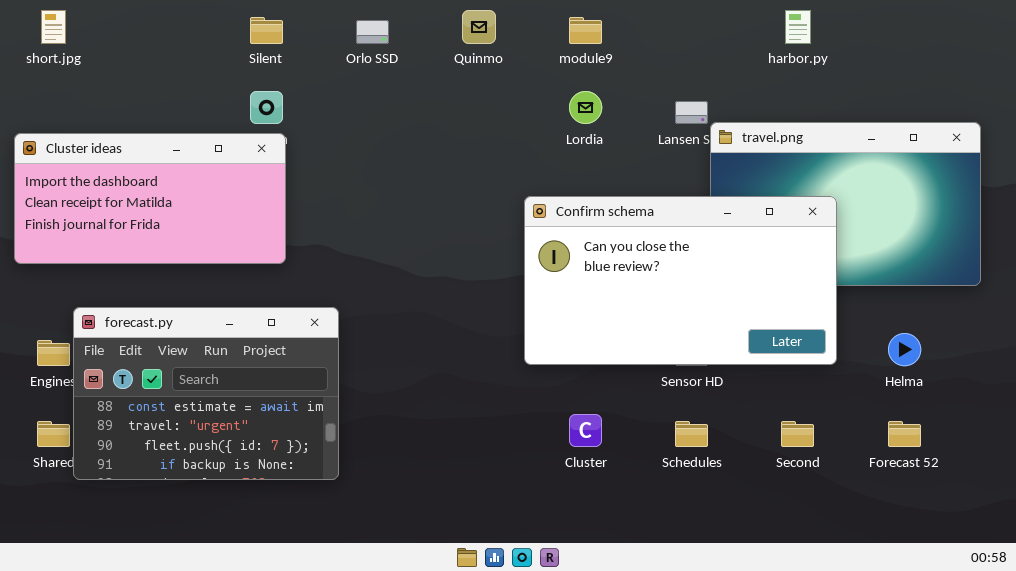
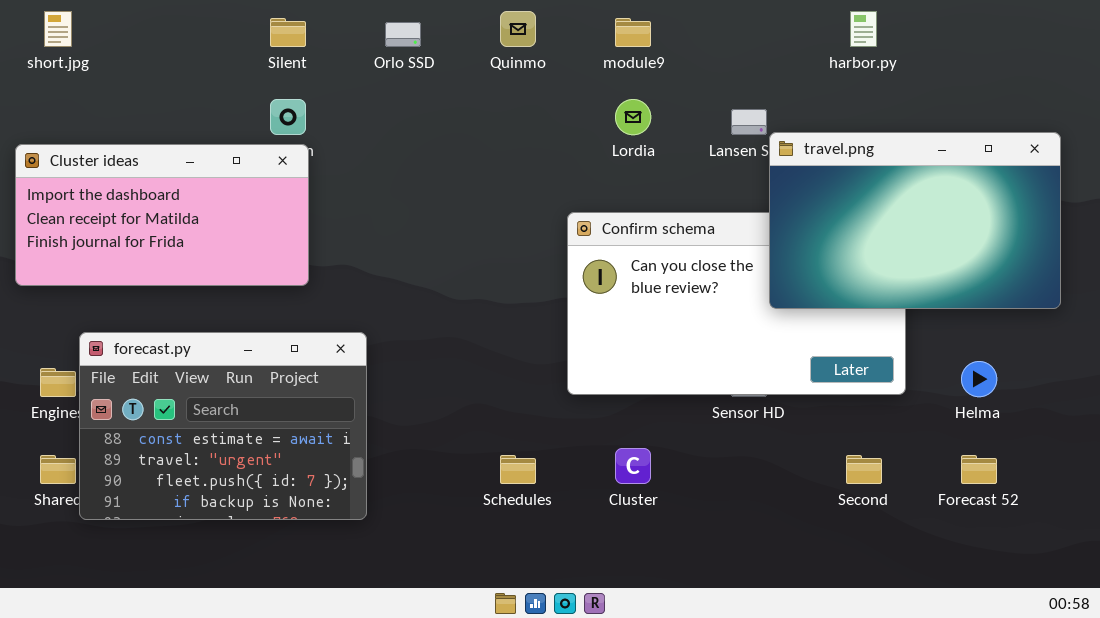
travel.png: [710,122,981,286] -> [769,132,1061,309], raised
Schedules: [675,421,708,447] -> [500,455,536,484], moved

